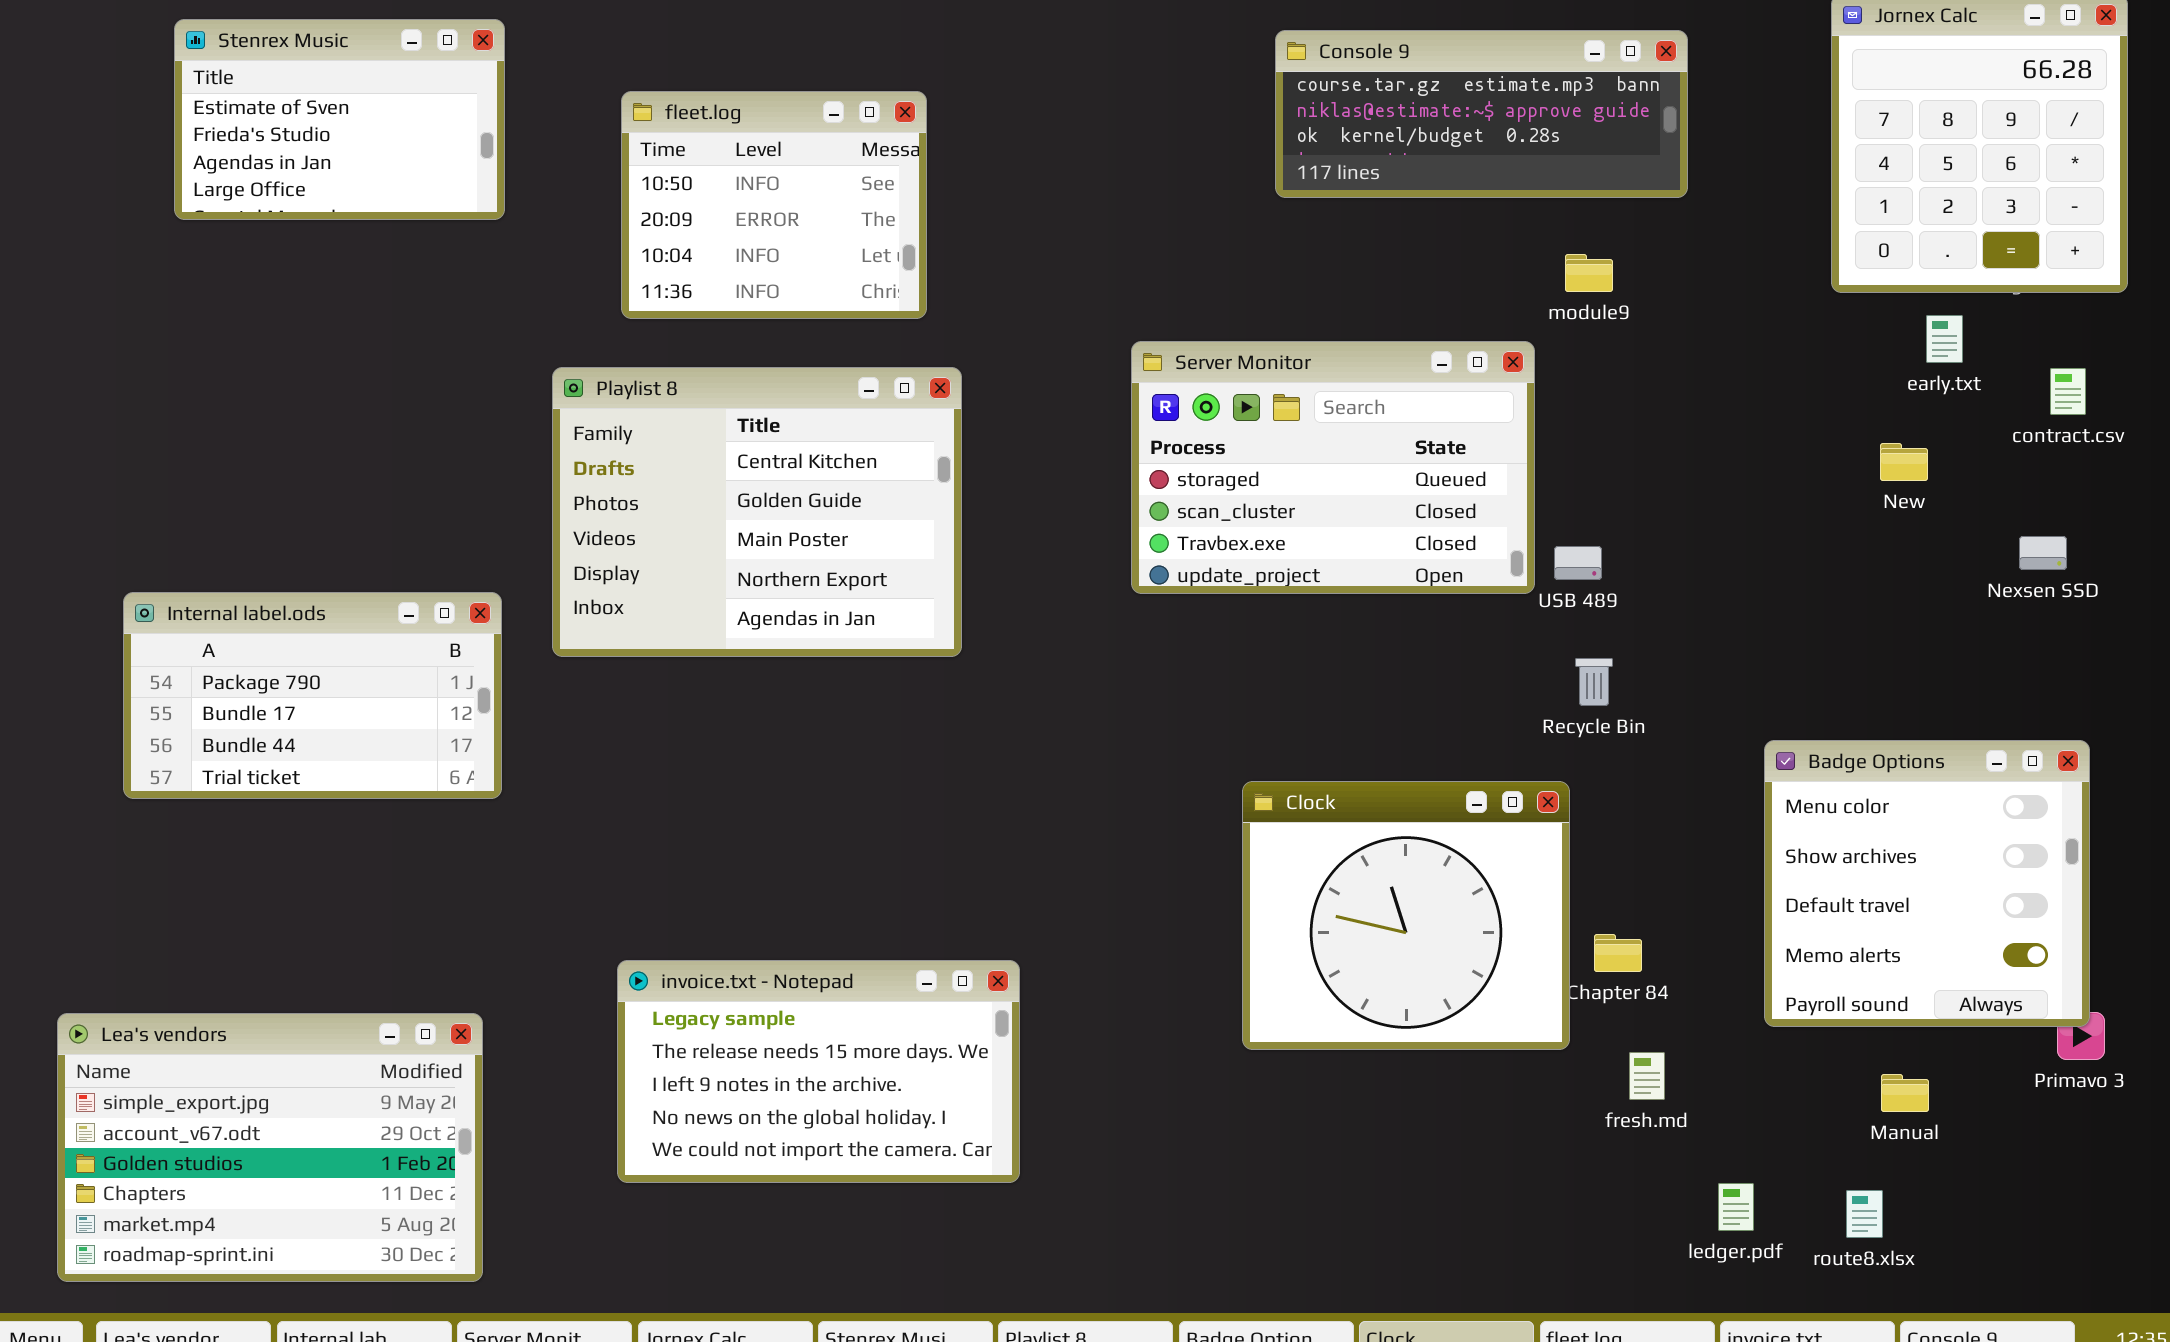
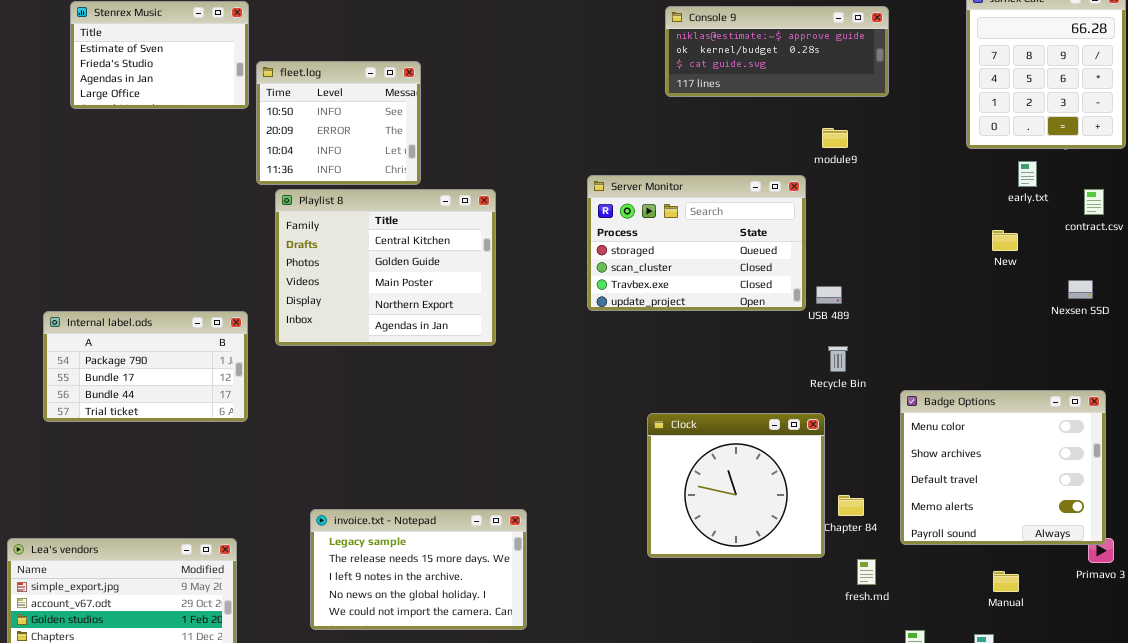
Console 9: [1275,30,1688,198] -> [665,6,889,97], scrolled down 1 row
fleet.log: [621,91,927,319] -> [256,61,421,185], moved
Badge Options: [1764,740,2090,1027] -> [900,390,1106,545], resized

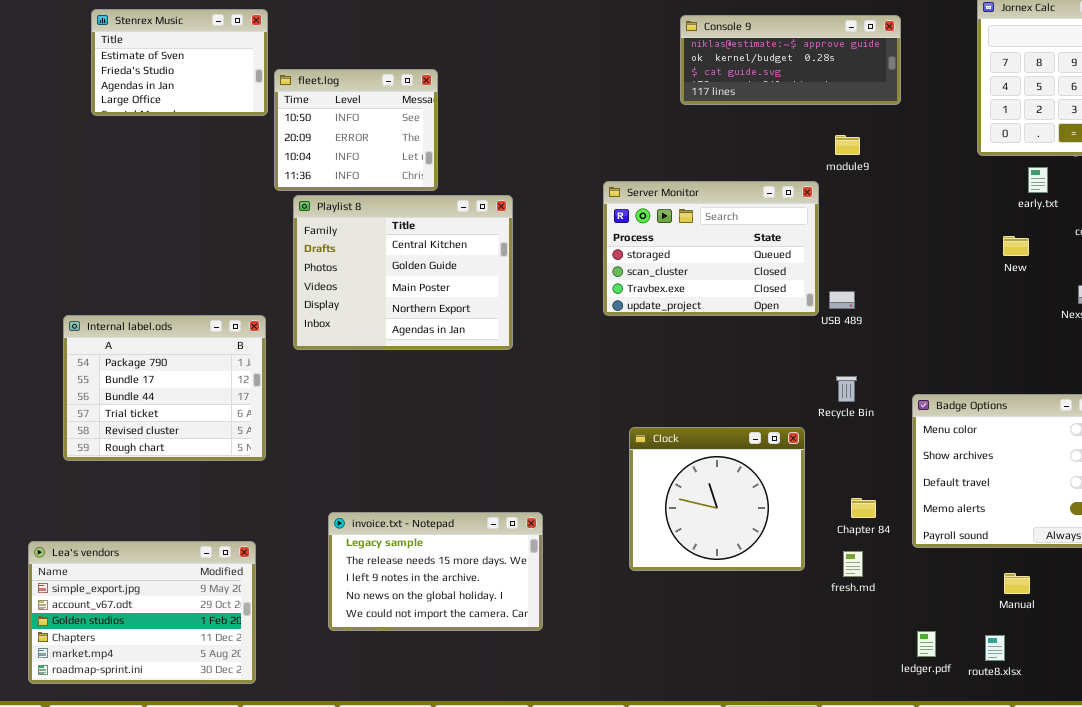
Internal label.ods: [43,311,248,422] -> [63,315,266,461], resized
Recycle Bin: [828,346,848,372] -> [836,376,857,402], moved
Clock: [647,413,825,558] -> [629,427,805,571], moved
fresh.md: [857,559,876,585] -> [843,551,863,577], moved

